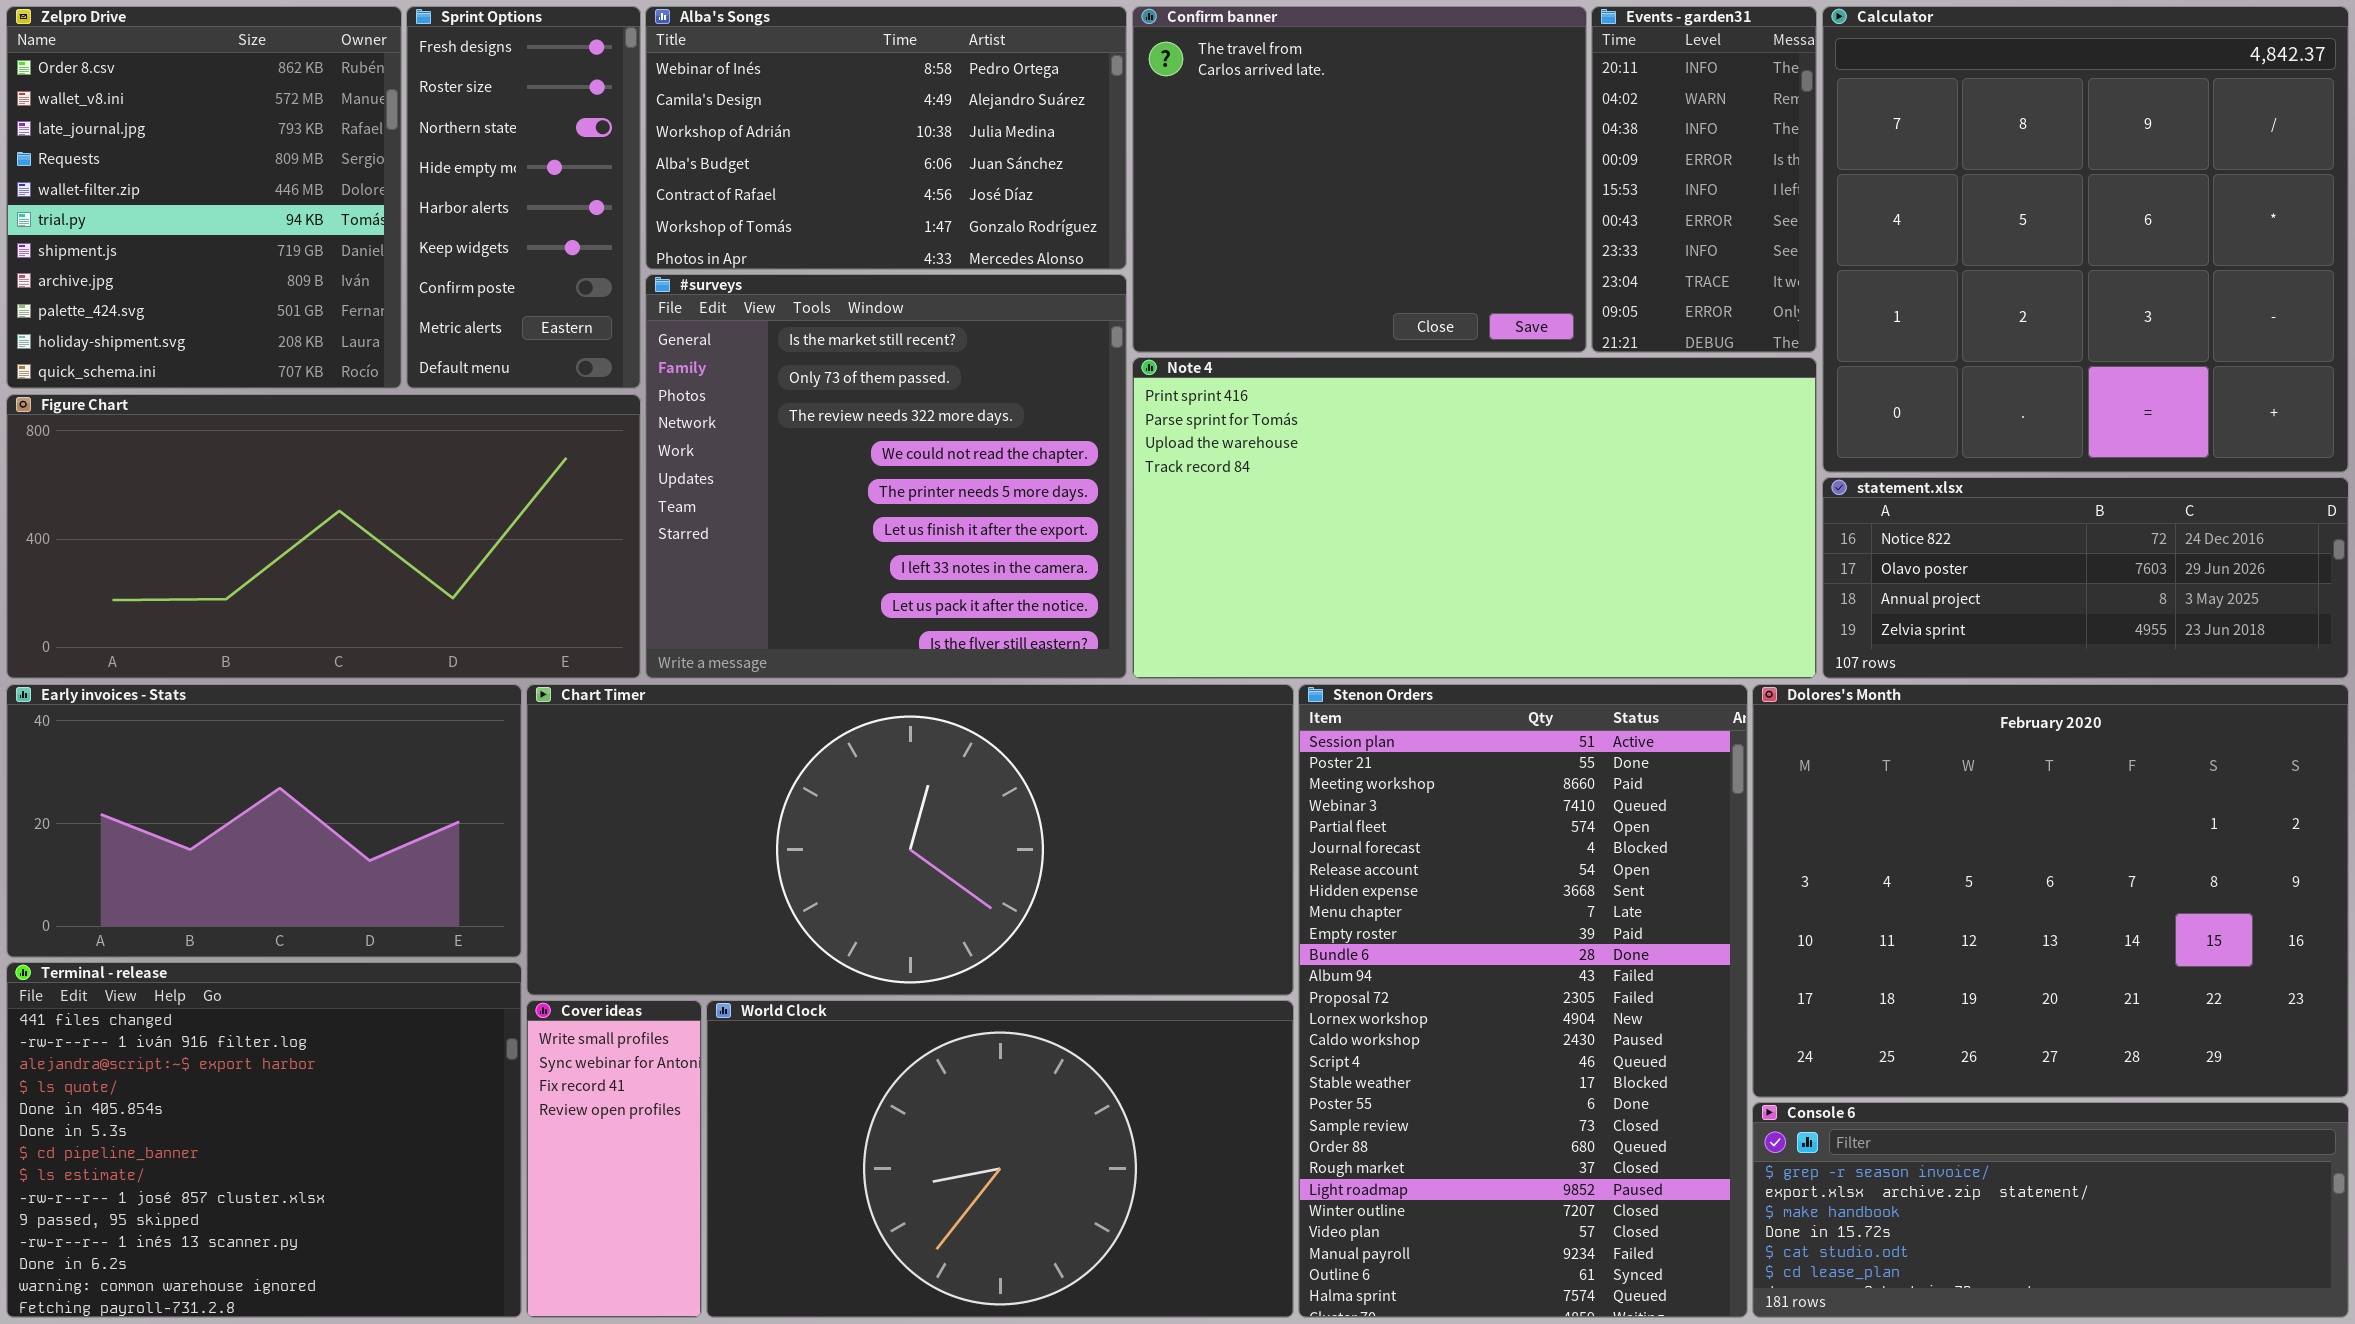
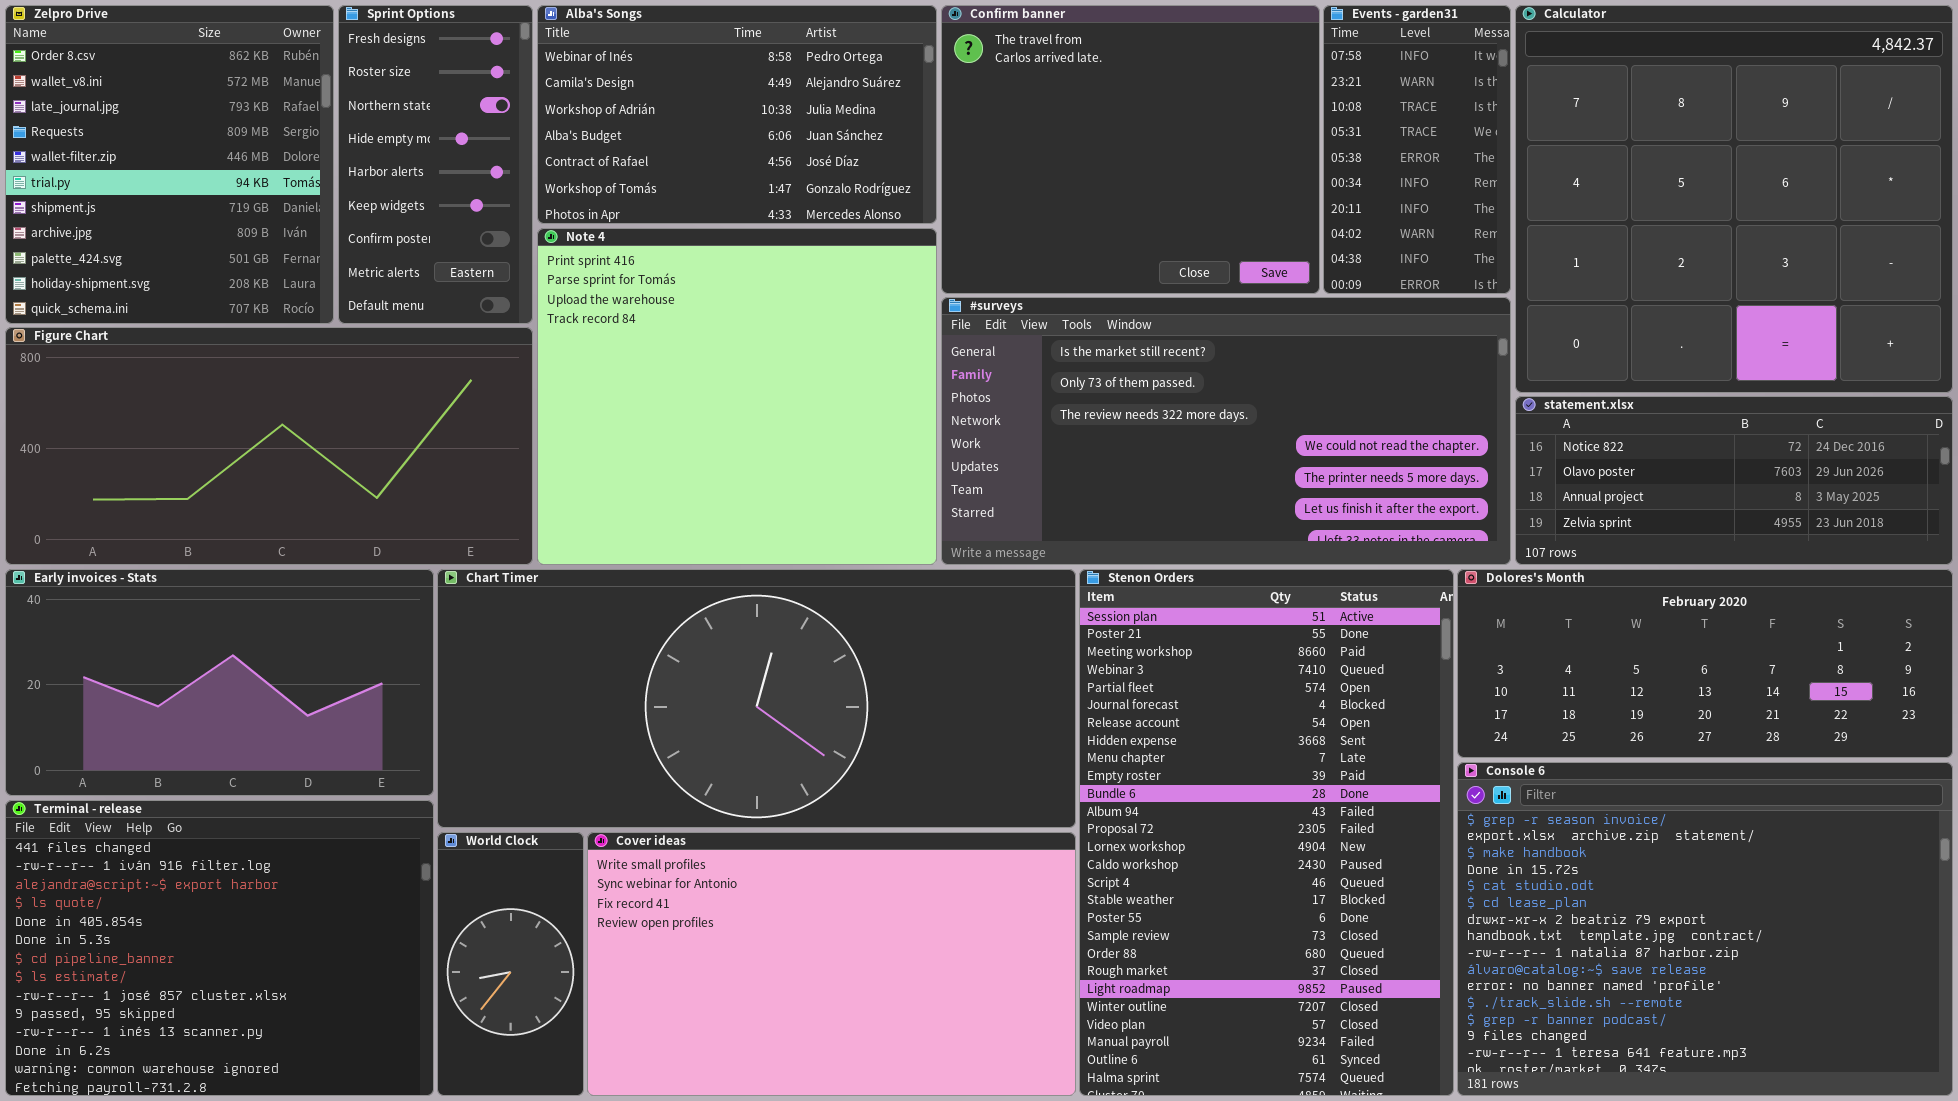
Events - garden31: [1591,6,1817,353] -> [1323,5,1511,294], scrolled up 6 rows
#surveys: [645,274,1127,679] -> [941,297,1511,565], moved, resized
Note 4: [1132,357,1817,679] -> [537,228,937,565], moved, resized
Dolores's Month: [1752,684,2349,1098] -> [1457,569,1953,758], resized
Cover ideas: [526,1000,702,1318] -> [587,832,1076,1096], moved, resized
World Clock: [706,1000,1294,1318] -> [437,832,584,1096], moved, resized
Console 6: [1752,1102,2349,1318] -> [1457,762,1953,1096], resized

